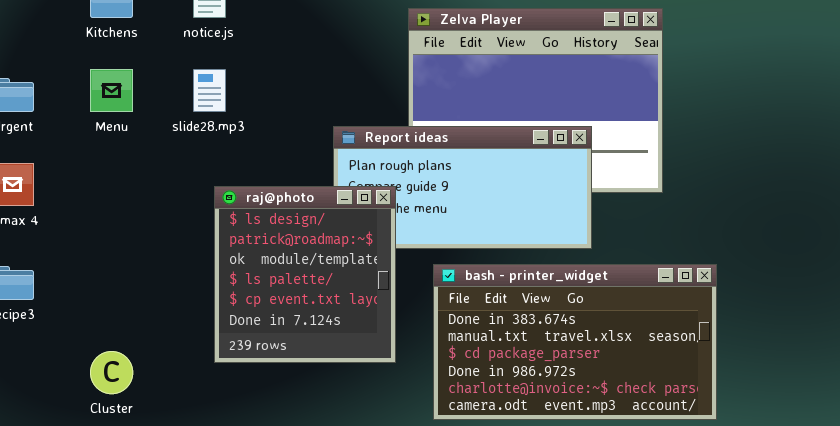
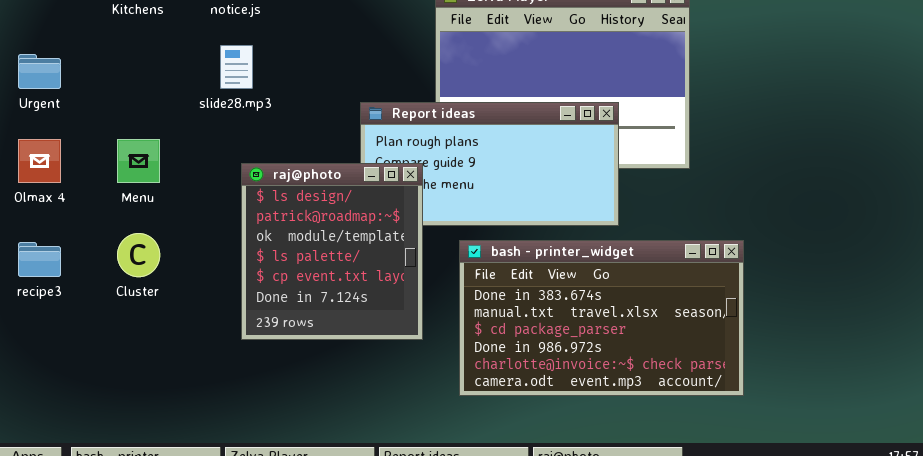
Menu: [90,69,133,112] -> [117,139,160,183], moved
Cluster: [90,351,133,394] -> [117,233,160,277], moved

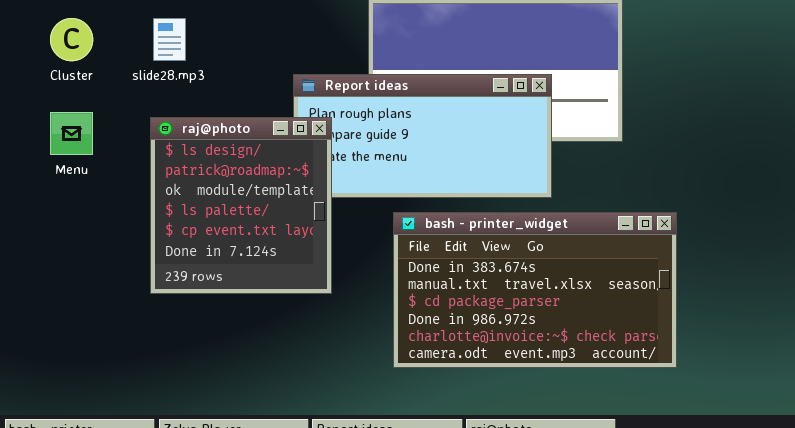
raj@photo: [241,163,423,340] -> [150,117,332,294], moved
Cluster: [117,233,160,277] -> [50,18,93,61], moved

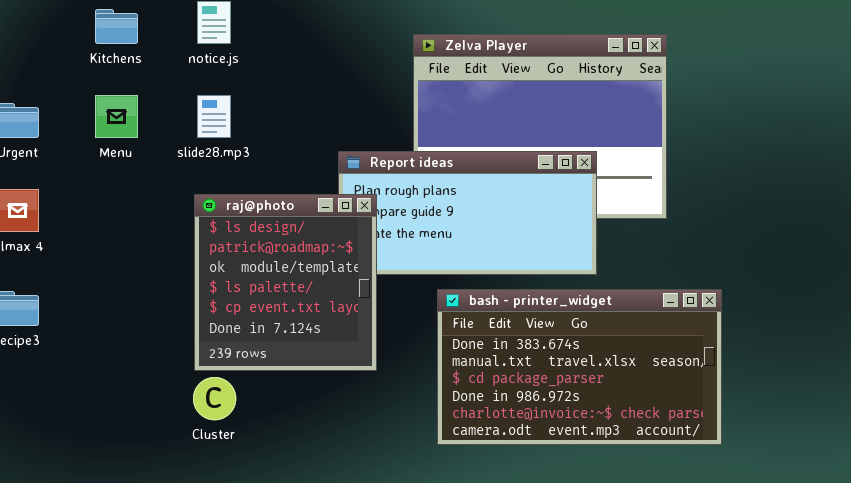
Cluster: [50,18,93,61] -> [193,377,236,420], moved
Menu: [50,112,93,155] -> [95,95,138,138], moved

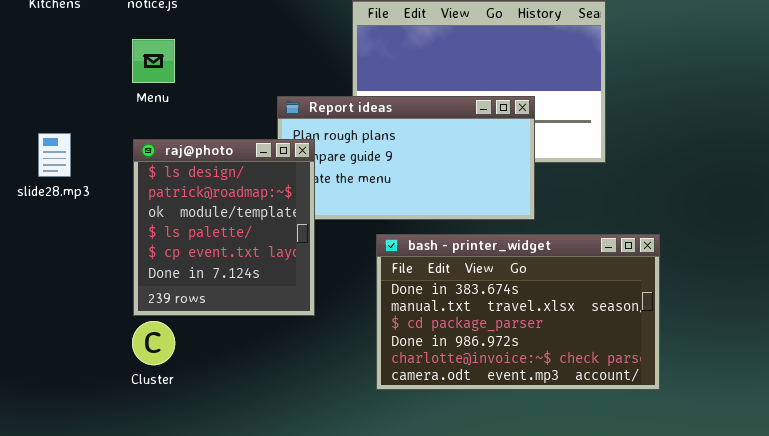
Menu: [95,95,138,138] -> [132,39,175,83], moved
slide28.mp3: [197,95,231,138] -> [38,133,71,177], moved

